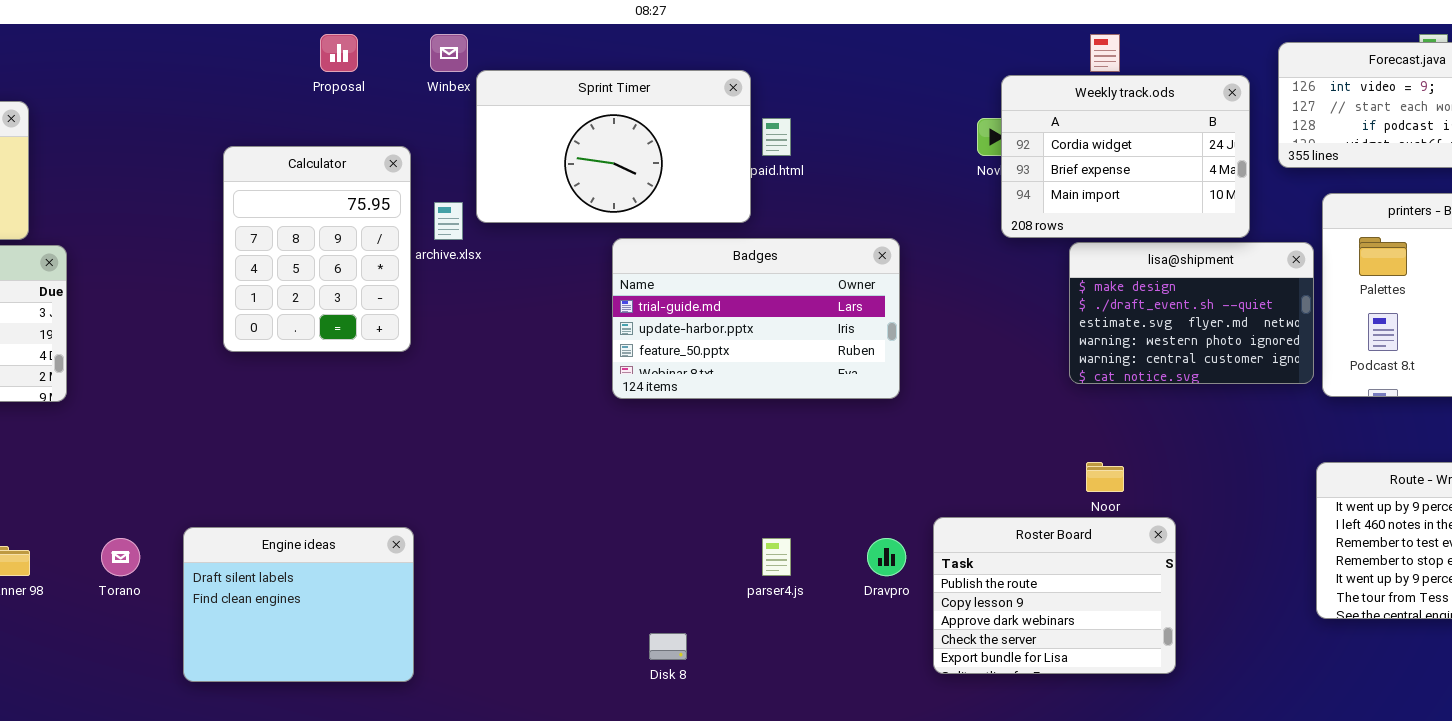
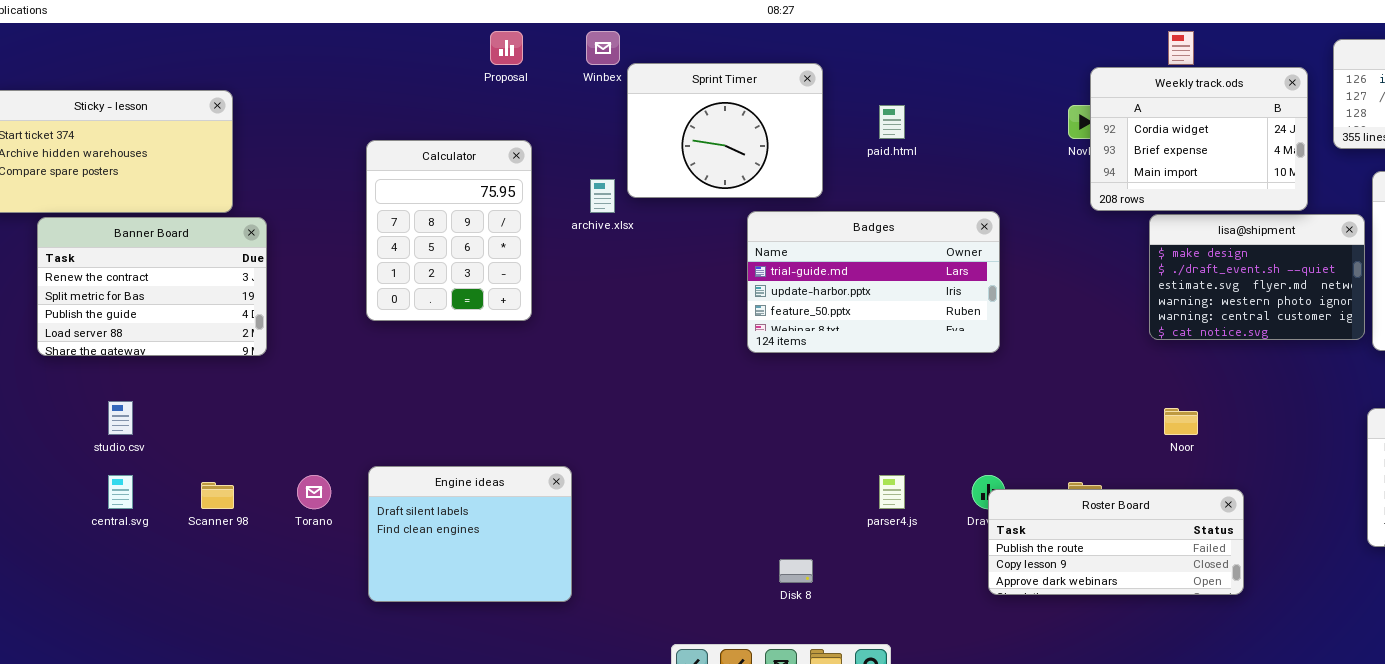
Sprint Timer: [476,70,751,223] -> [627,63,823,198], resized
Calculator: [223,146,411,352] -> [366,140,532,321], moved
Roster Board: [933,517,1176,674] -> [988,489,1244,595], resized

